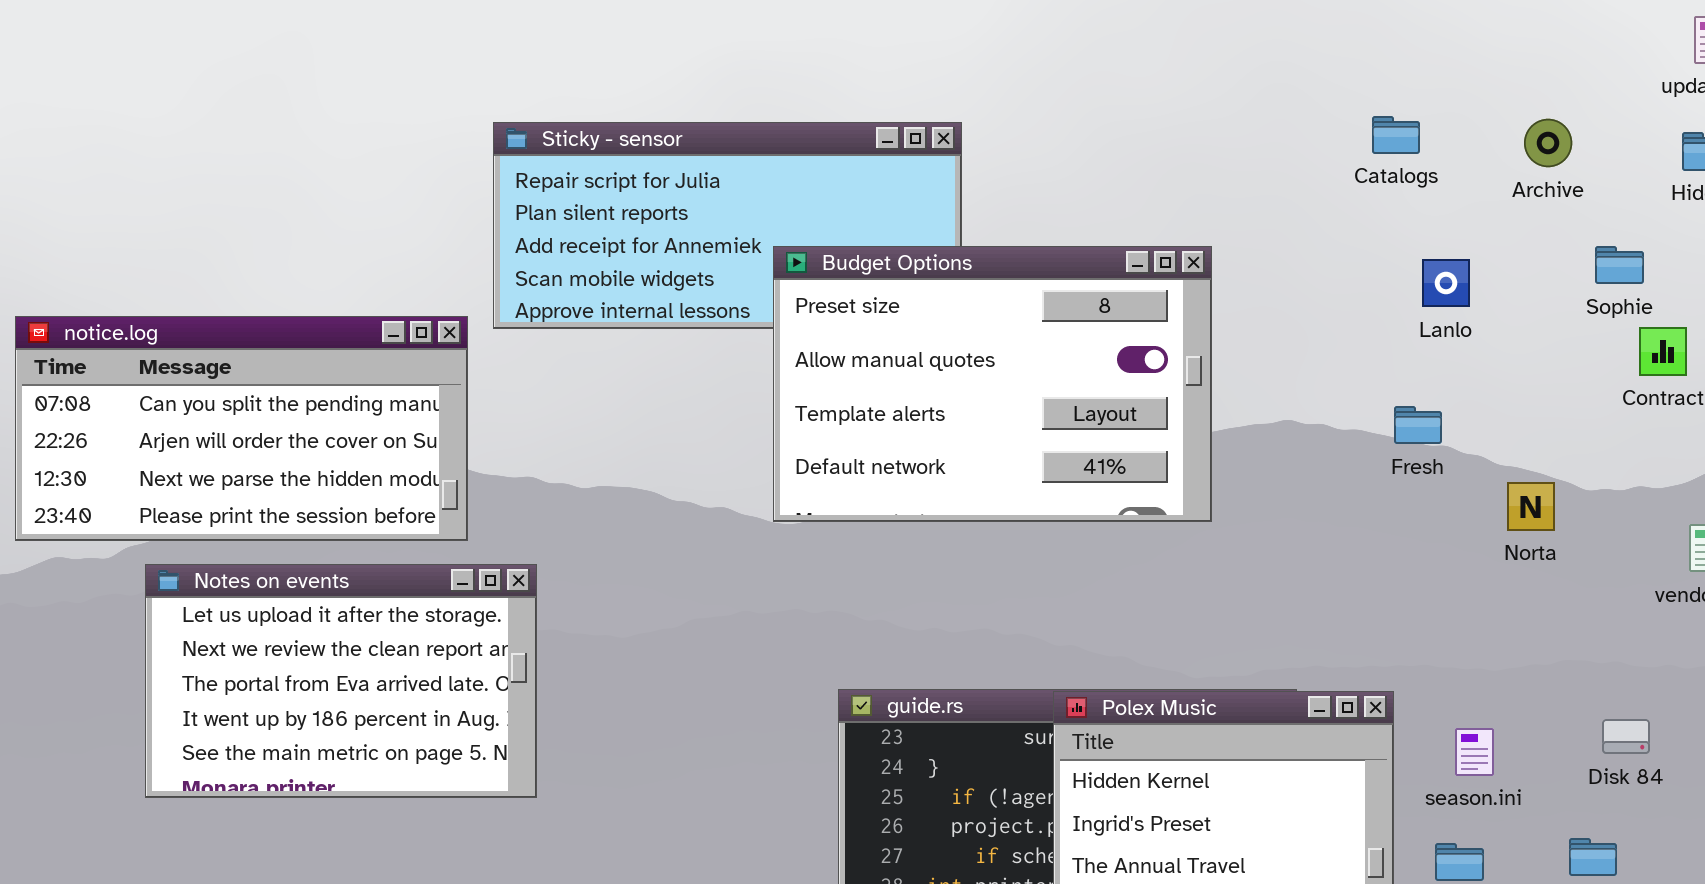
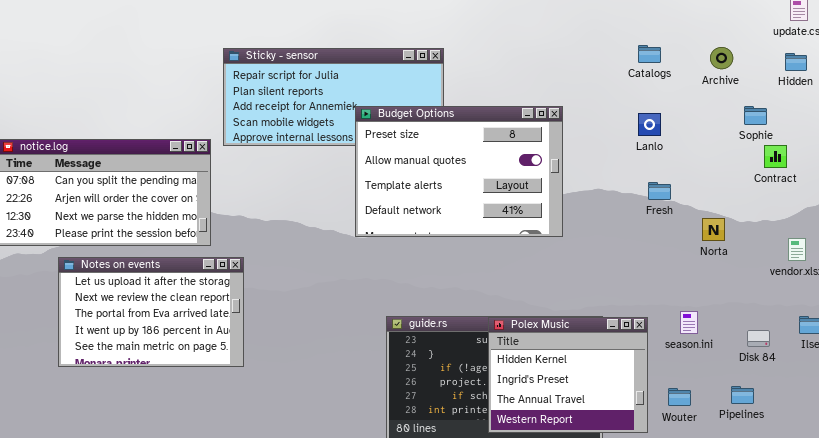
Lanlo: [1422,259,1470,307] -> [638,113,661,136], moved
season.ini: [1455,728,1494,776] -> [680,311,698,334], moved

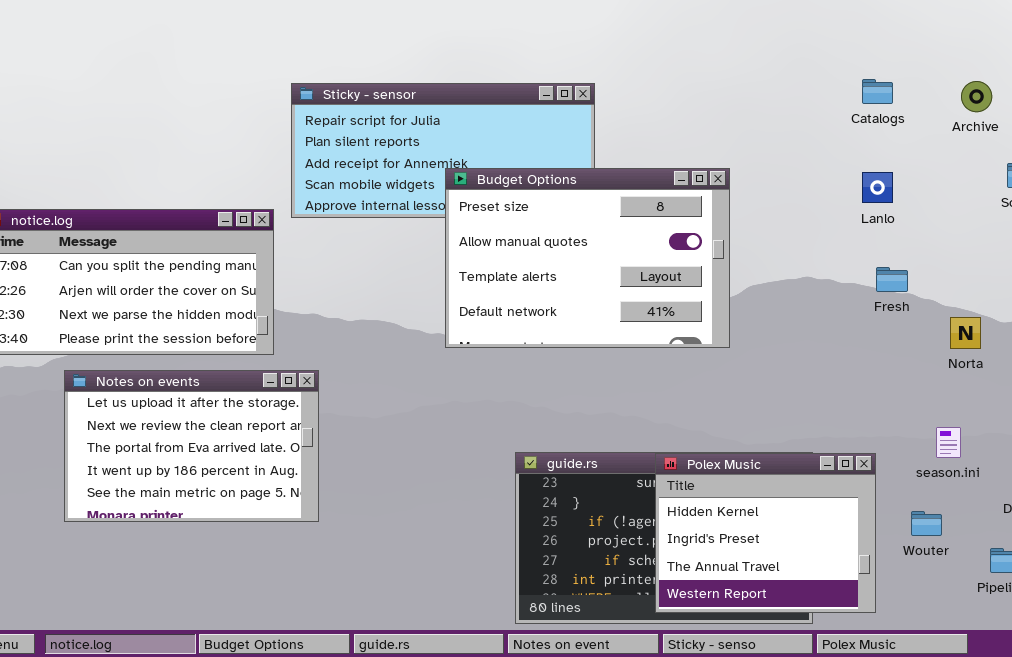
Budget Options: [355,106,563,237] -> [445,168,730,348], moved
season.ini: [680,311,698,334] -> [936,427,961,458], moved
Wouter: [668,388,691,406] -> [911,511,942,536], moved

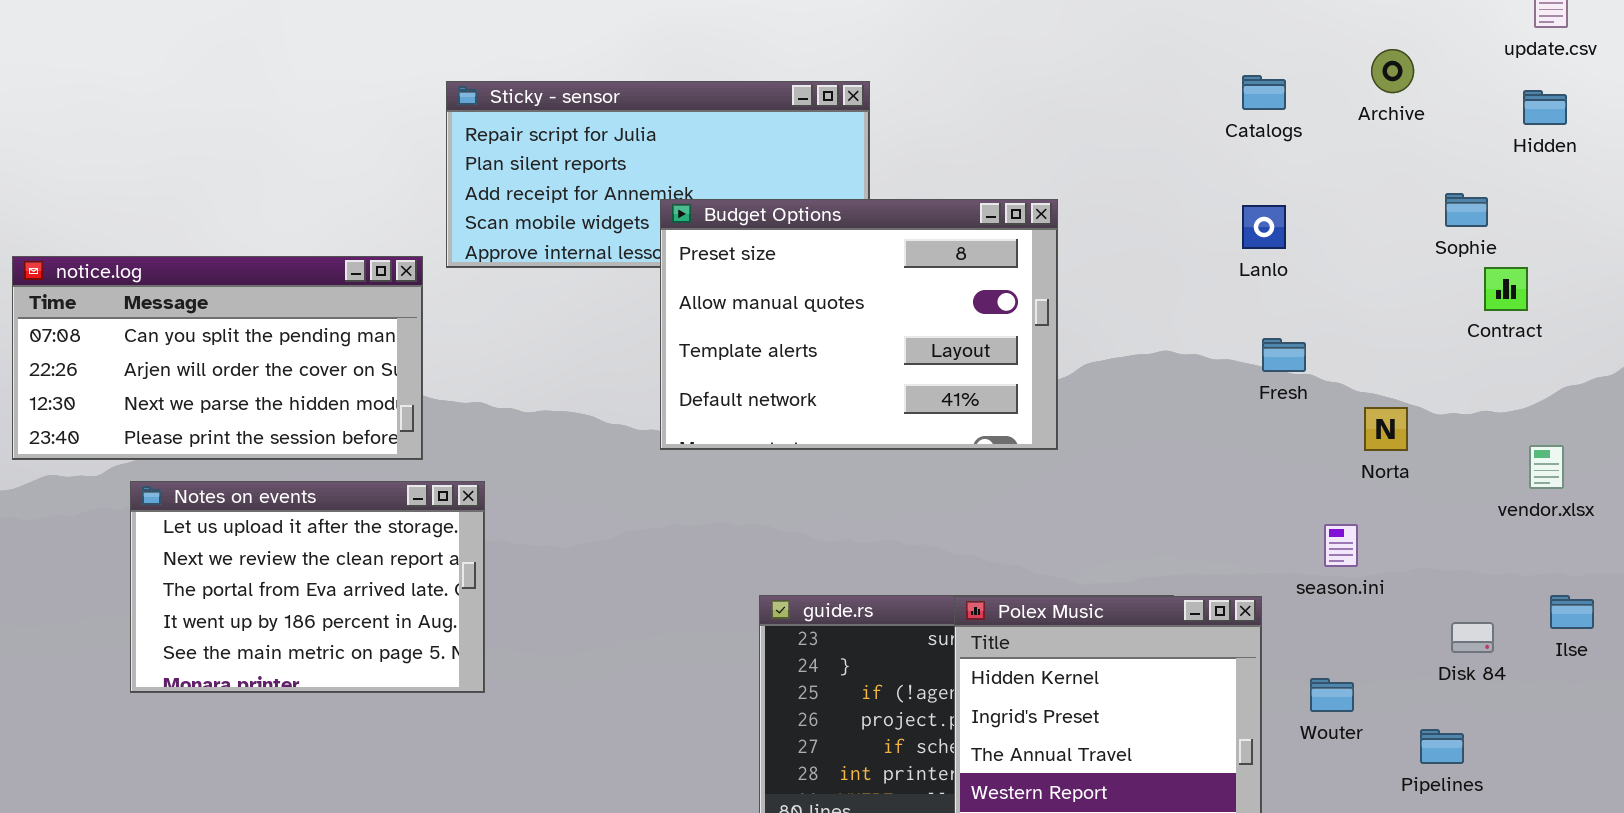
Archive: [961,81,992,112] -> [1371,49,1414,93], moved
season.ini: [936,427,961,458] -> [1324,524,1358,567], moved

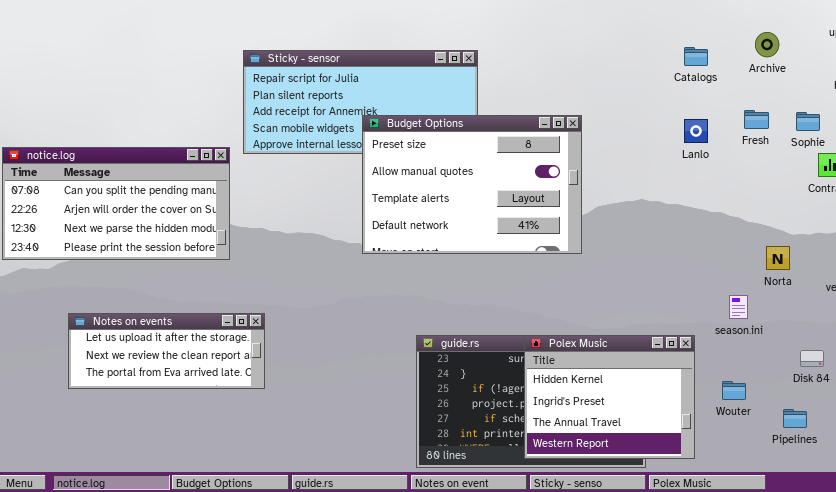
Fresh: [1262,338,1306,372] -> [744,110,769,129], moved
Norta: [1364,407,1408,451] -> [766,246,790,270], moved
Notes on events: [130,481,485,693] -> [68,313,265,389], resized

